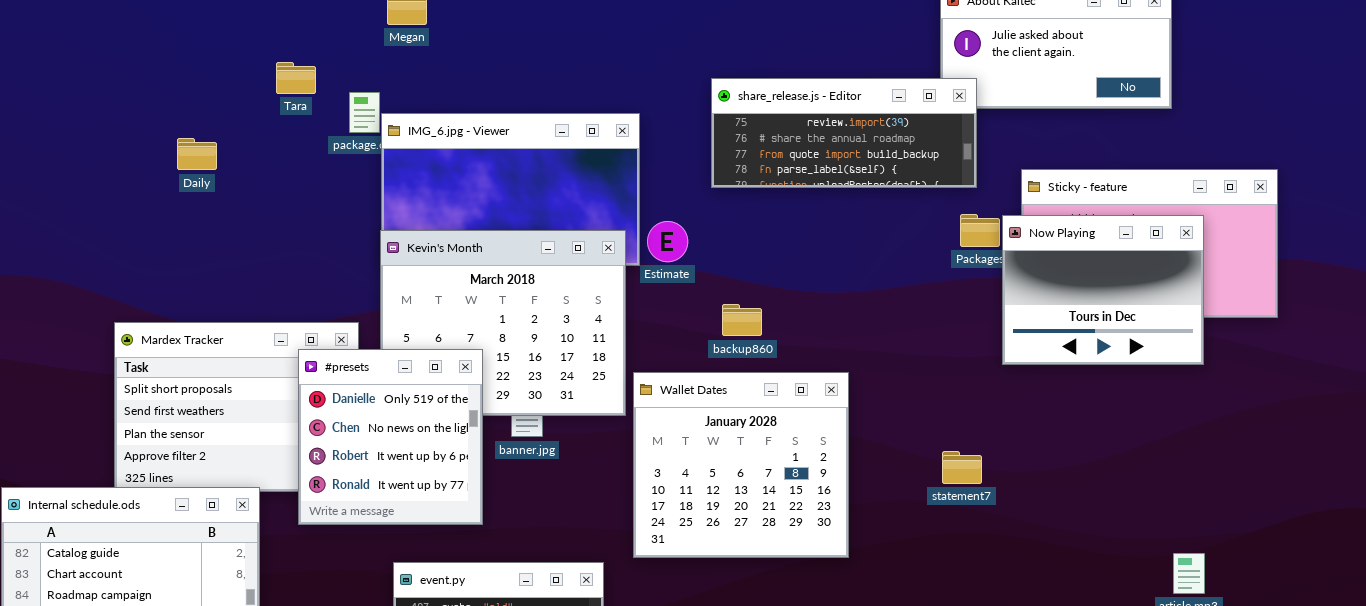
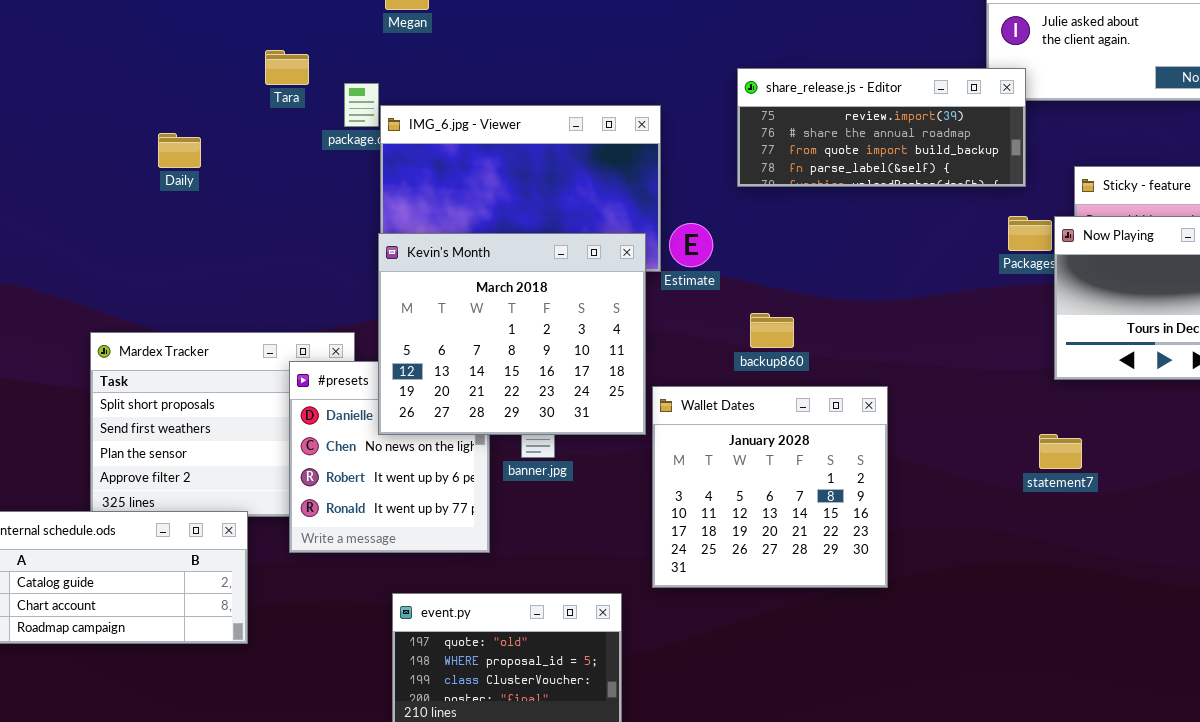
Kevin's Month: [380,230,626,416] -> [378,233,646,435], raised
statement7: [942,451,982,484] -> [1039,434,1082,469], moved

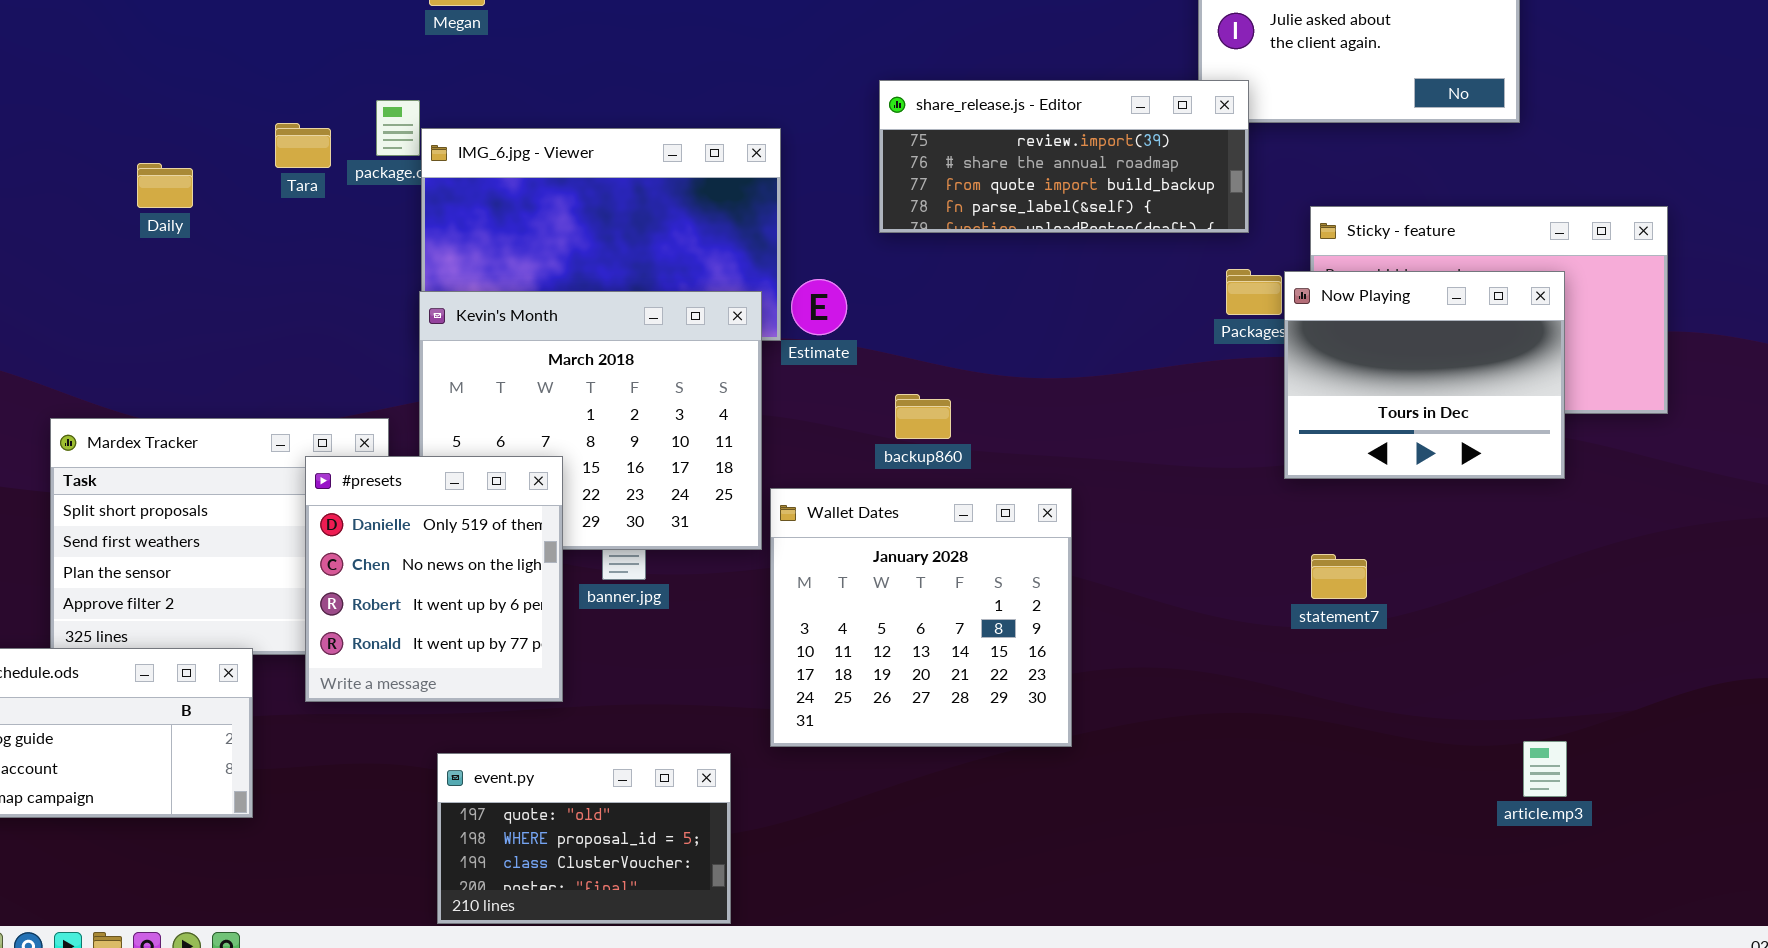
Tara: [265,50,309,85] -> [275,123,331,168], moved
#presets: [289,361,490,553] -> [305,456,563,702], raised
statement7: [1039,434,1082,469] -> [1311,554,1367,599], moved

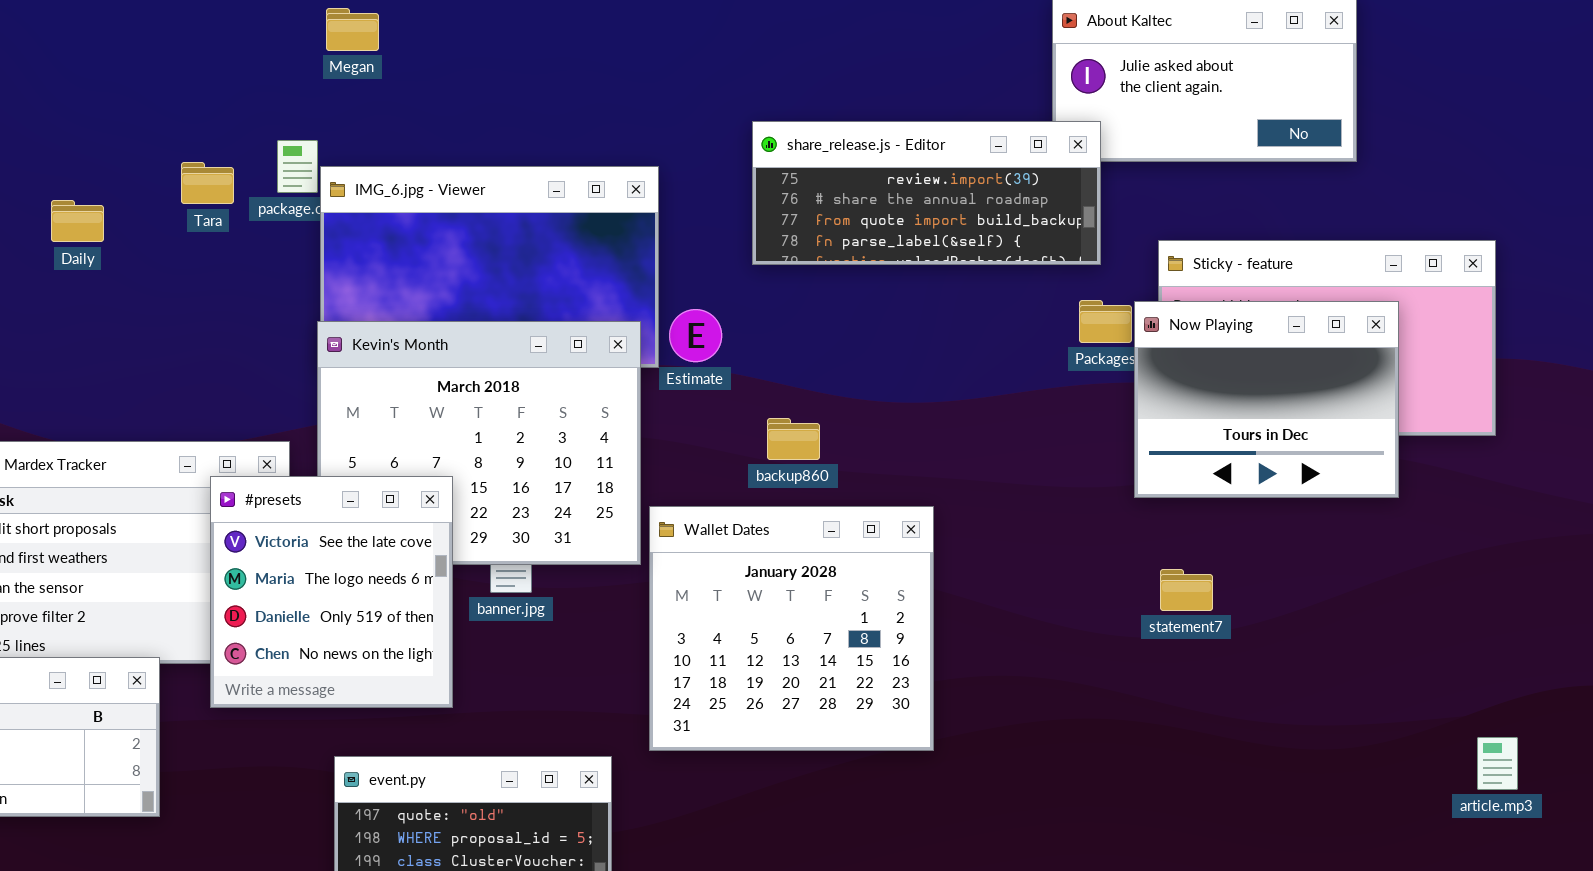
#presets: [305,456,563,702] -> [210,476,453,708], scrolled up 2 rows
article.mp3: [1523,741,1567,797] -> [1477,737,1518,790], moved

